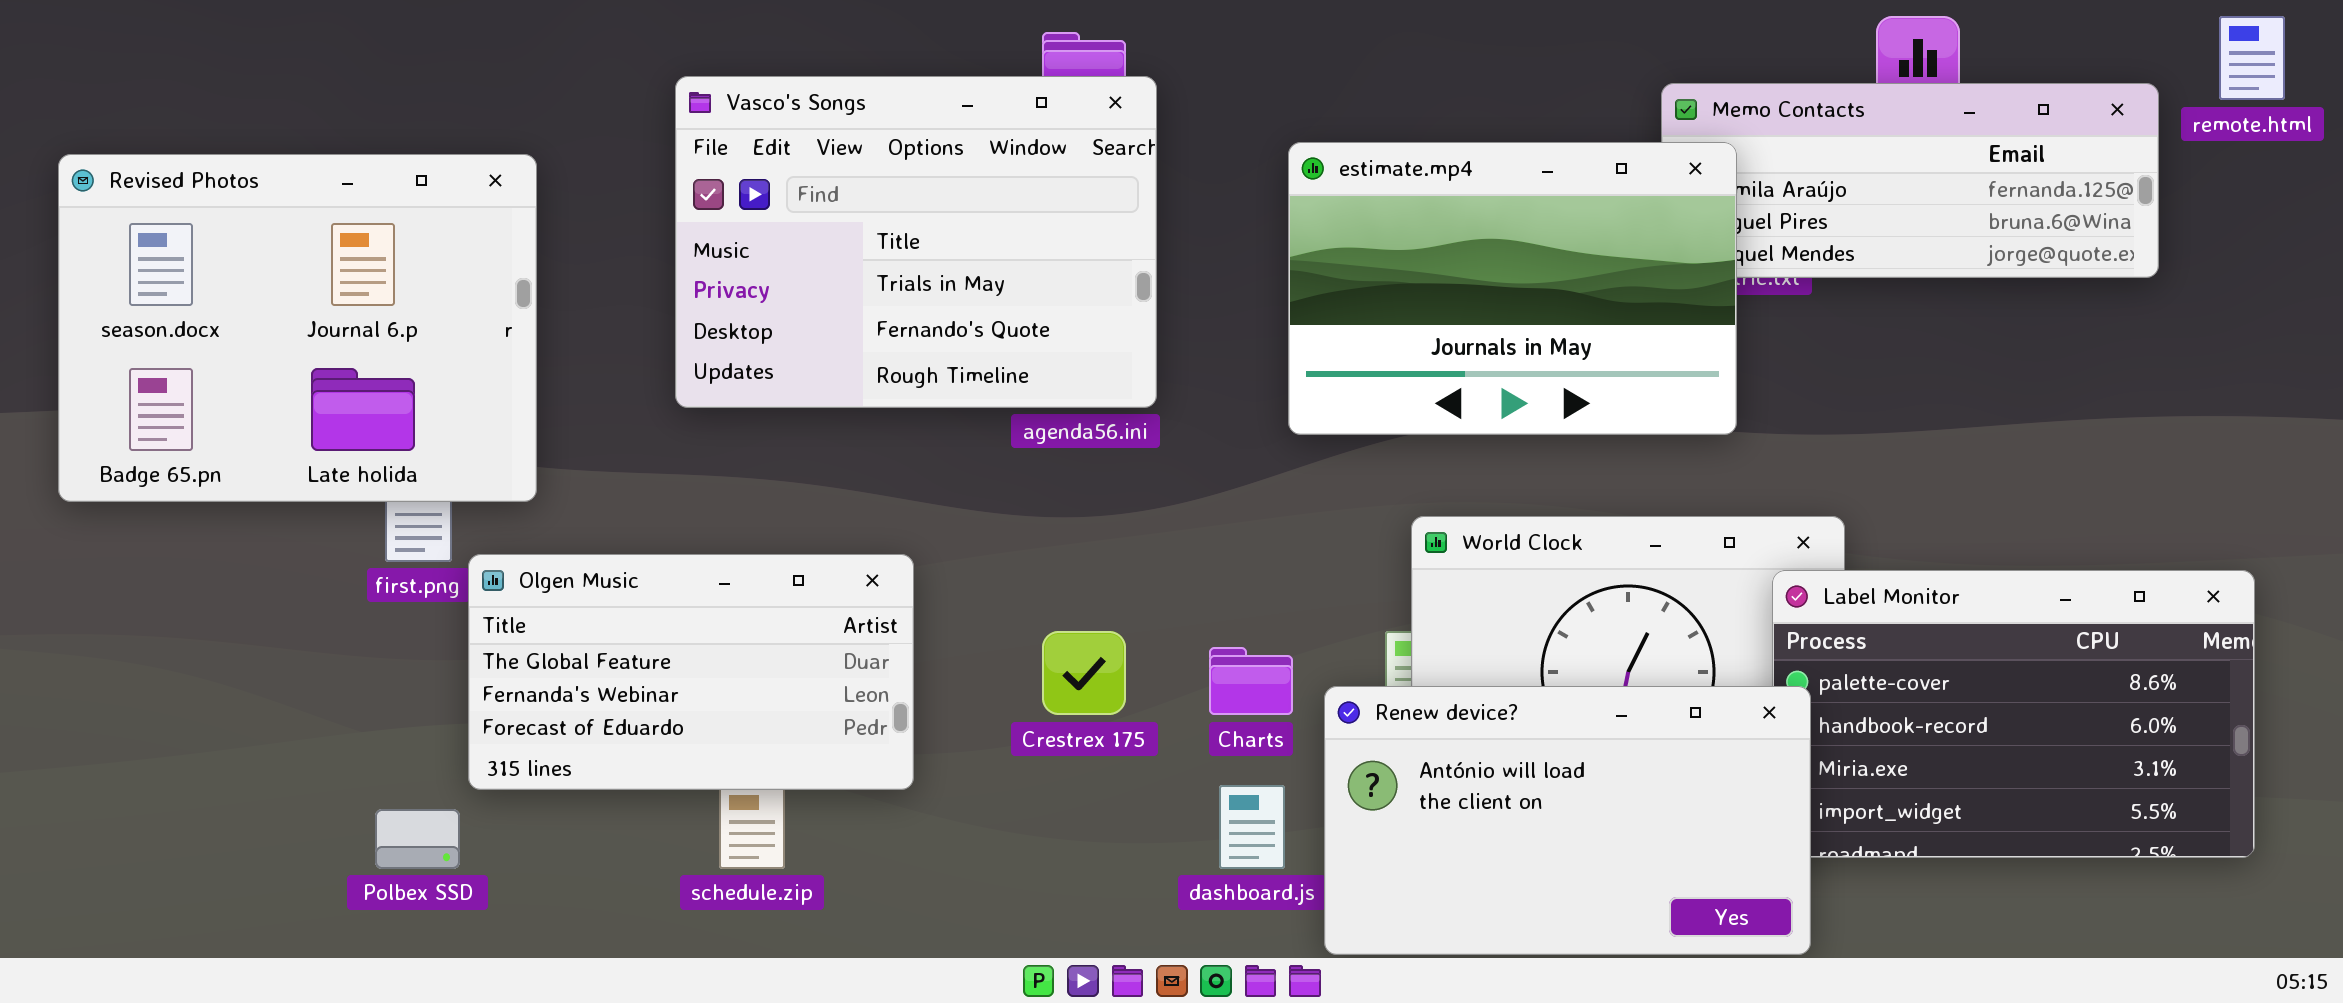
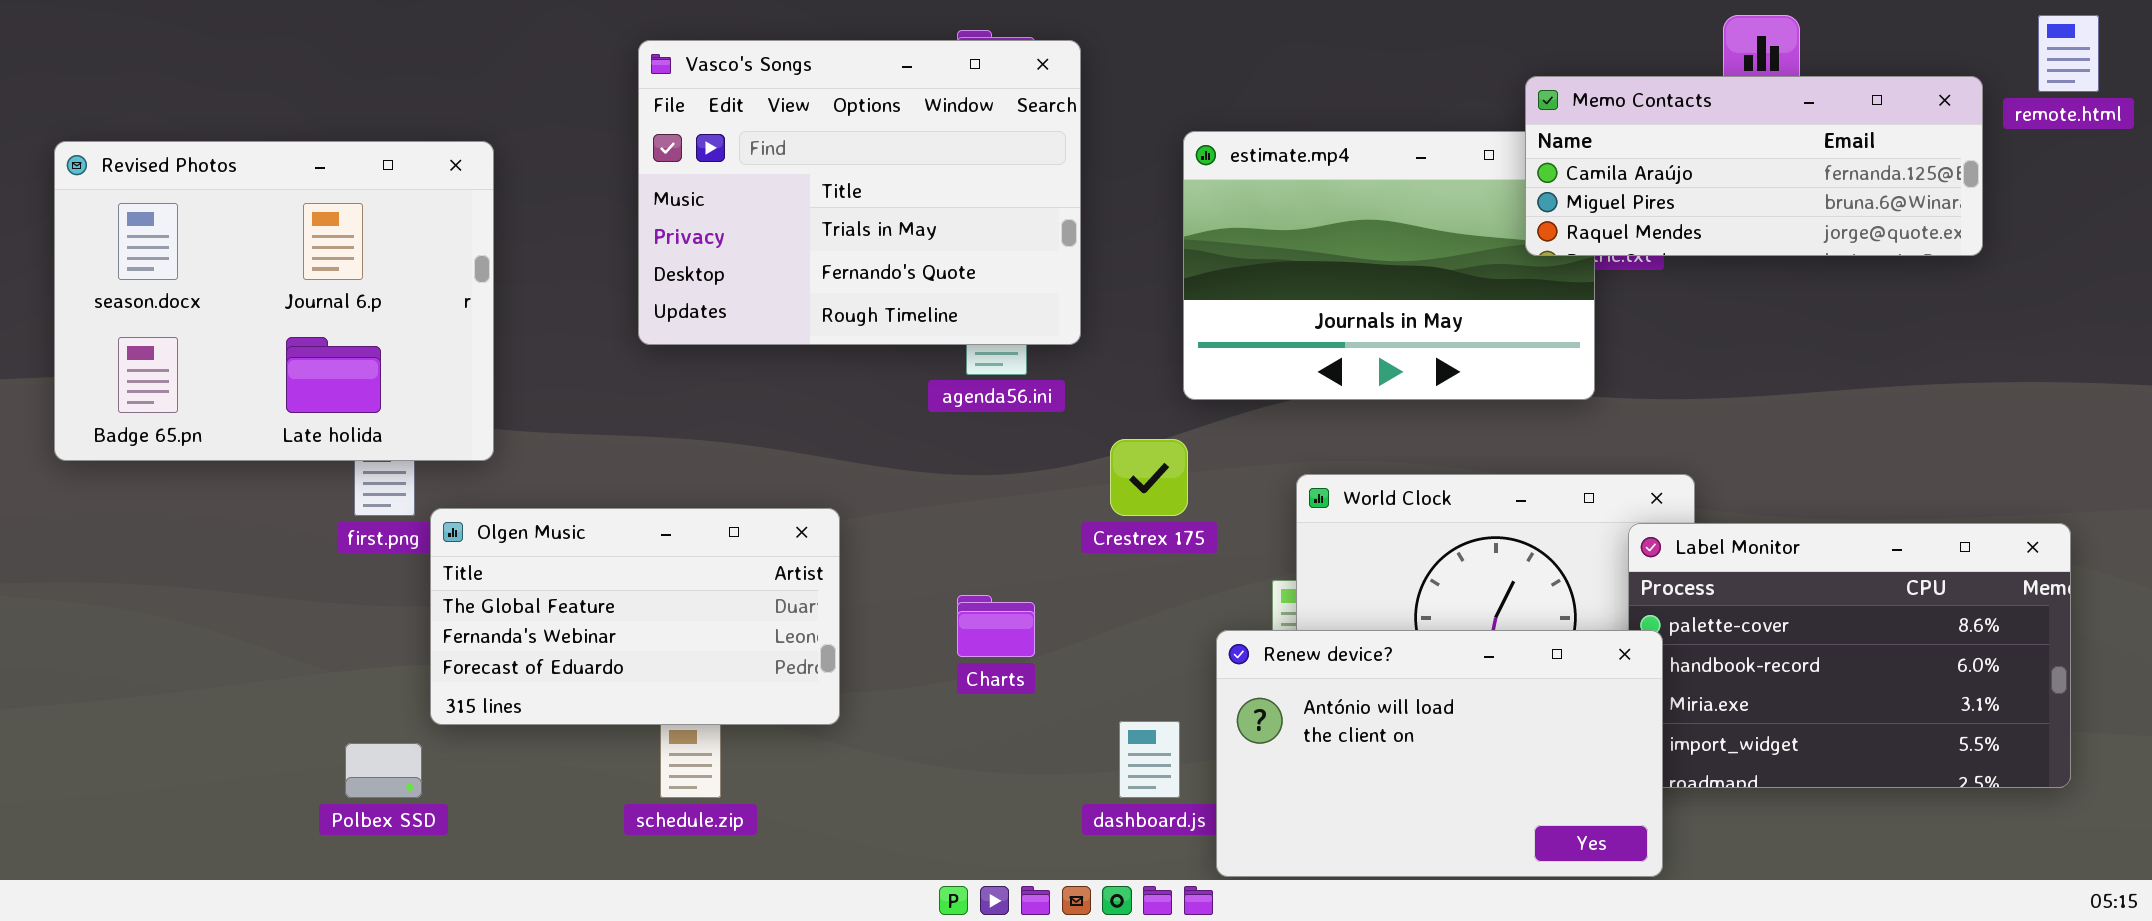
Vasco's Songs: [675,76,1157,408] -> [638,40,1081,345], moved
Memo Contacts: [1661,83,2159,278] -> [1525,76,1983,256], raised
Crestrex 175: [1042,631,1126,715] -> [1110,439,1188,516], moved
Charts: [1209,647,1293,715] -> [957,595,1035,657], moved

